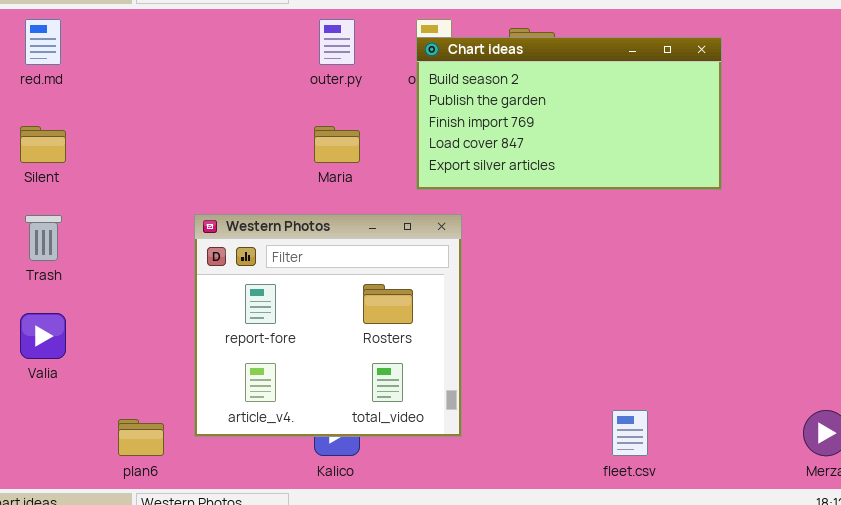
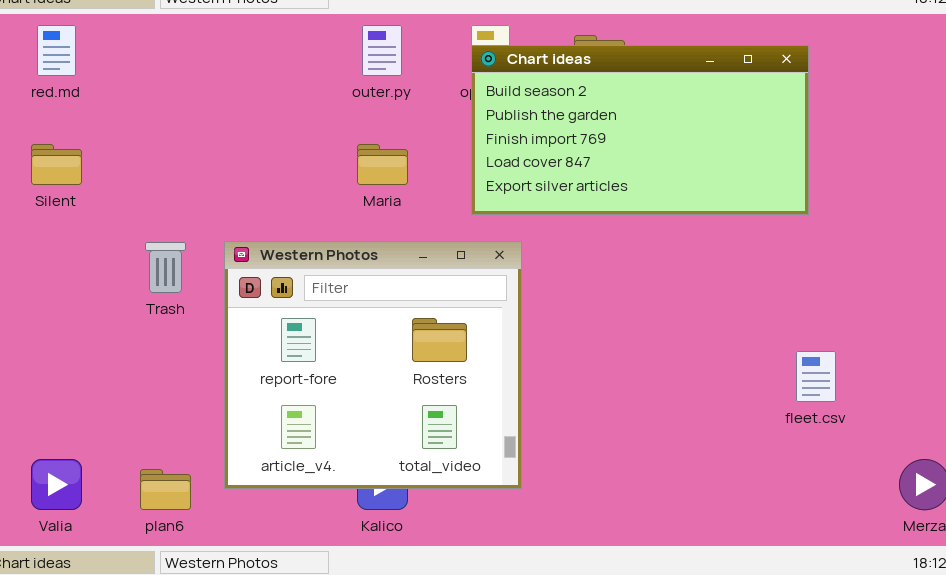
Trash: [25,215,62,261] -> [145,242,186,293], moved
Valia: [20,313,66,359] -> [31,459,82,510], moved
fleet.csv: [612,410,648,456] -> [796,351,836,402], moved

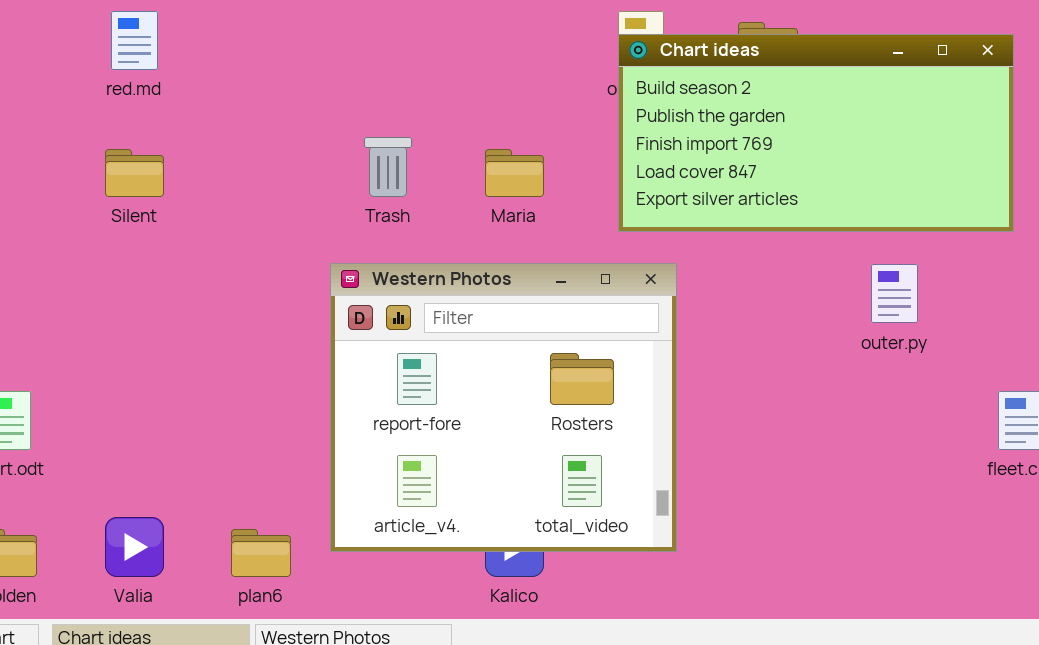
outer.py: [362,25,402,76] -> [871,264,918,323], moved
Trash: [145,242,186,293] -> [364,137,412,197], moved

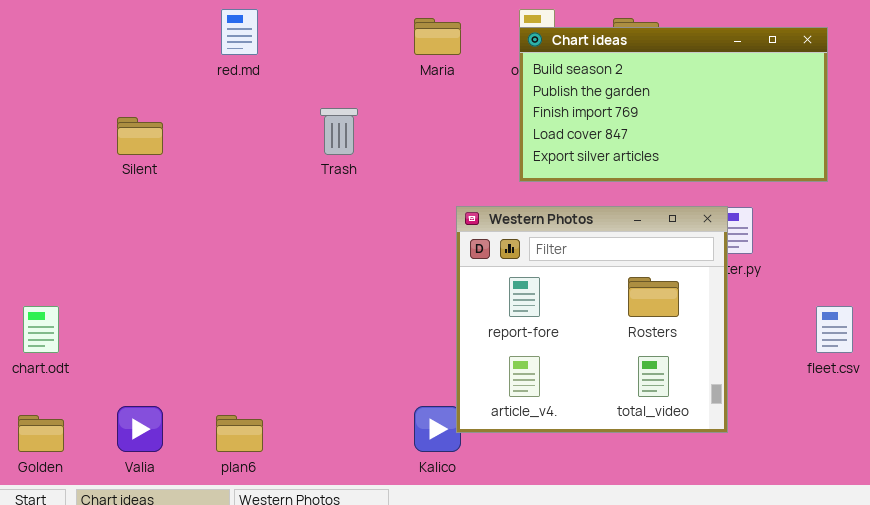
red.md: [111,11,158,70] -> [221,9,258,55], moved
Maria: [485,149,544,197] -> [414,18,461,55], moved
Western Photos: [330,263,677,552] -> [456,206,728,433], moved

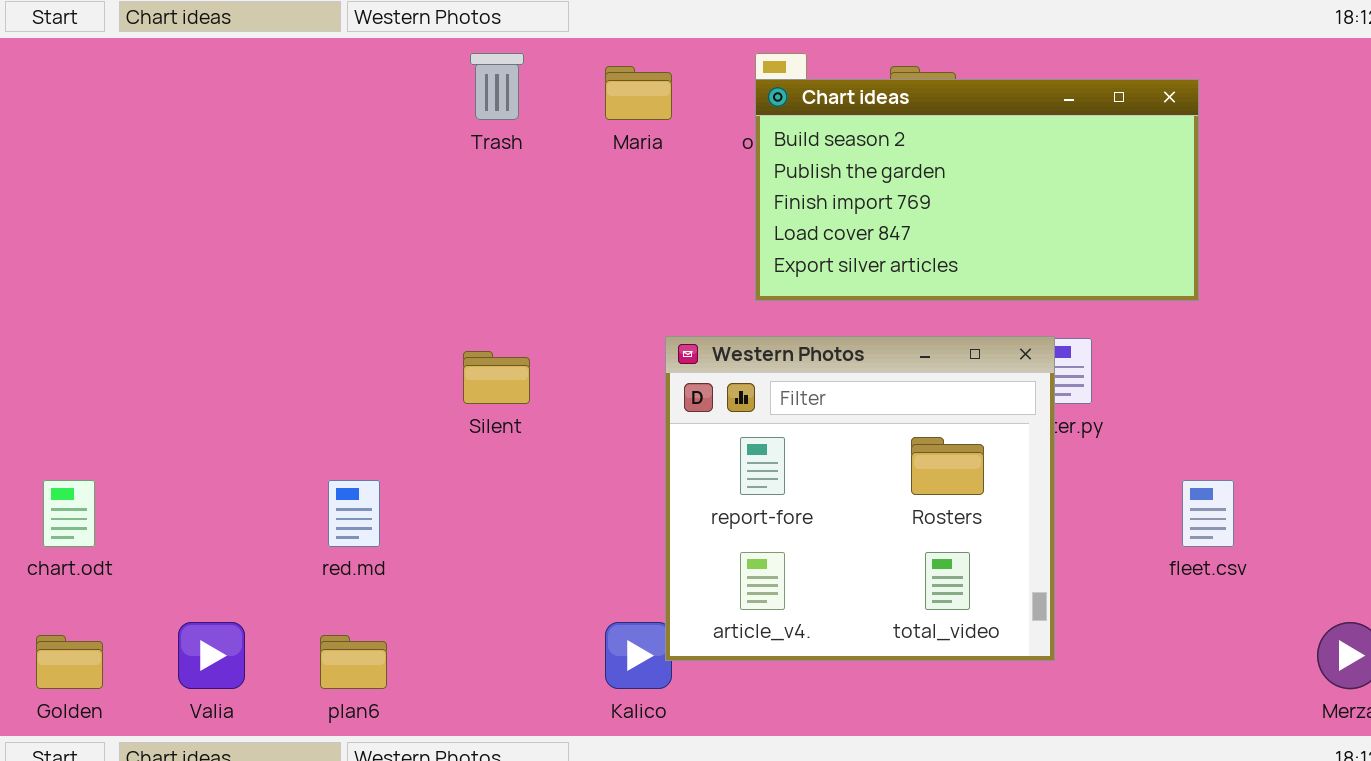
red.md: [221,9,258,55] -> [328,480,380,547], moved
Trash: [320,108,358,155] -> [470,53,524,120], moved
Silent: [117,117,163,155] -> [463,351,530,404], moved

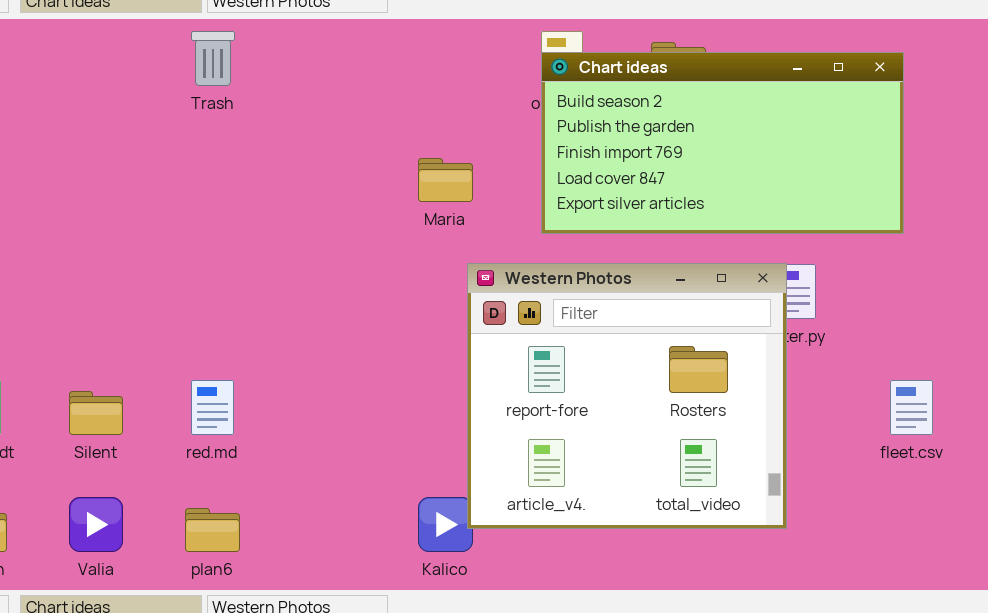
Trash: [470,53,524,120] -> [191,31,235,86], moved
Maria: [605,66,672,120] -> [418,158,473,202], moved
Silent: [463,351,530,404] -> [69,391,123,435], moved

